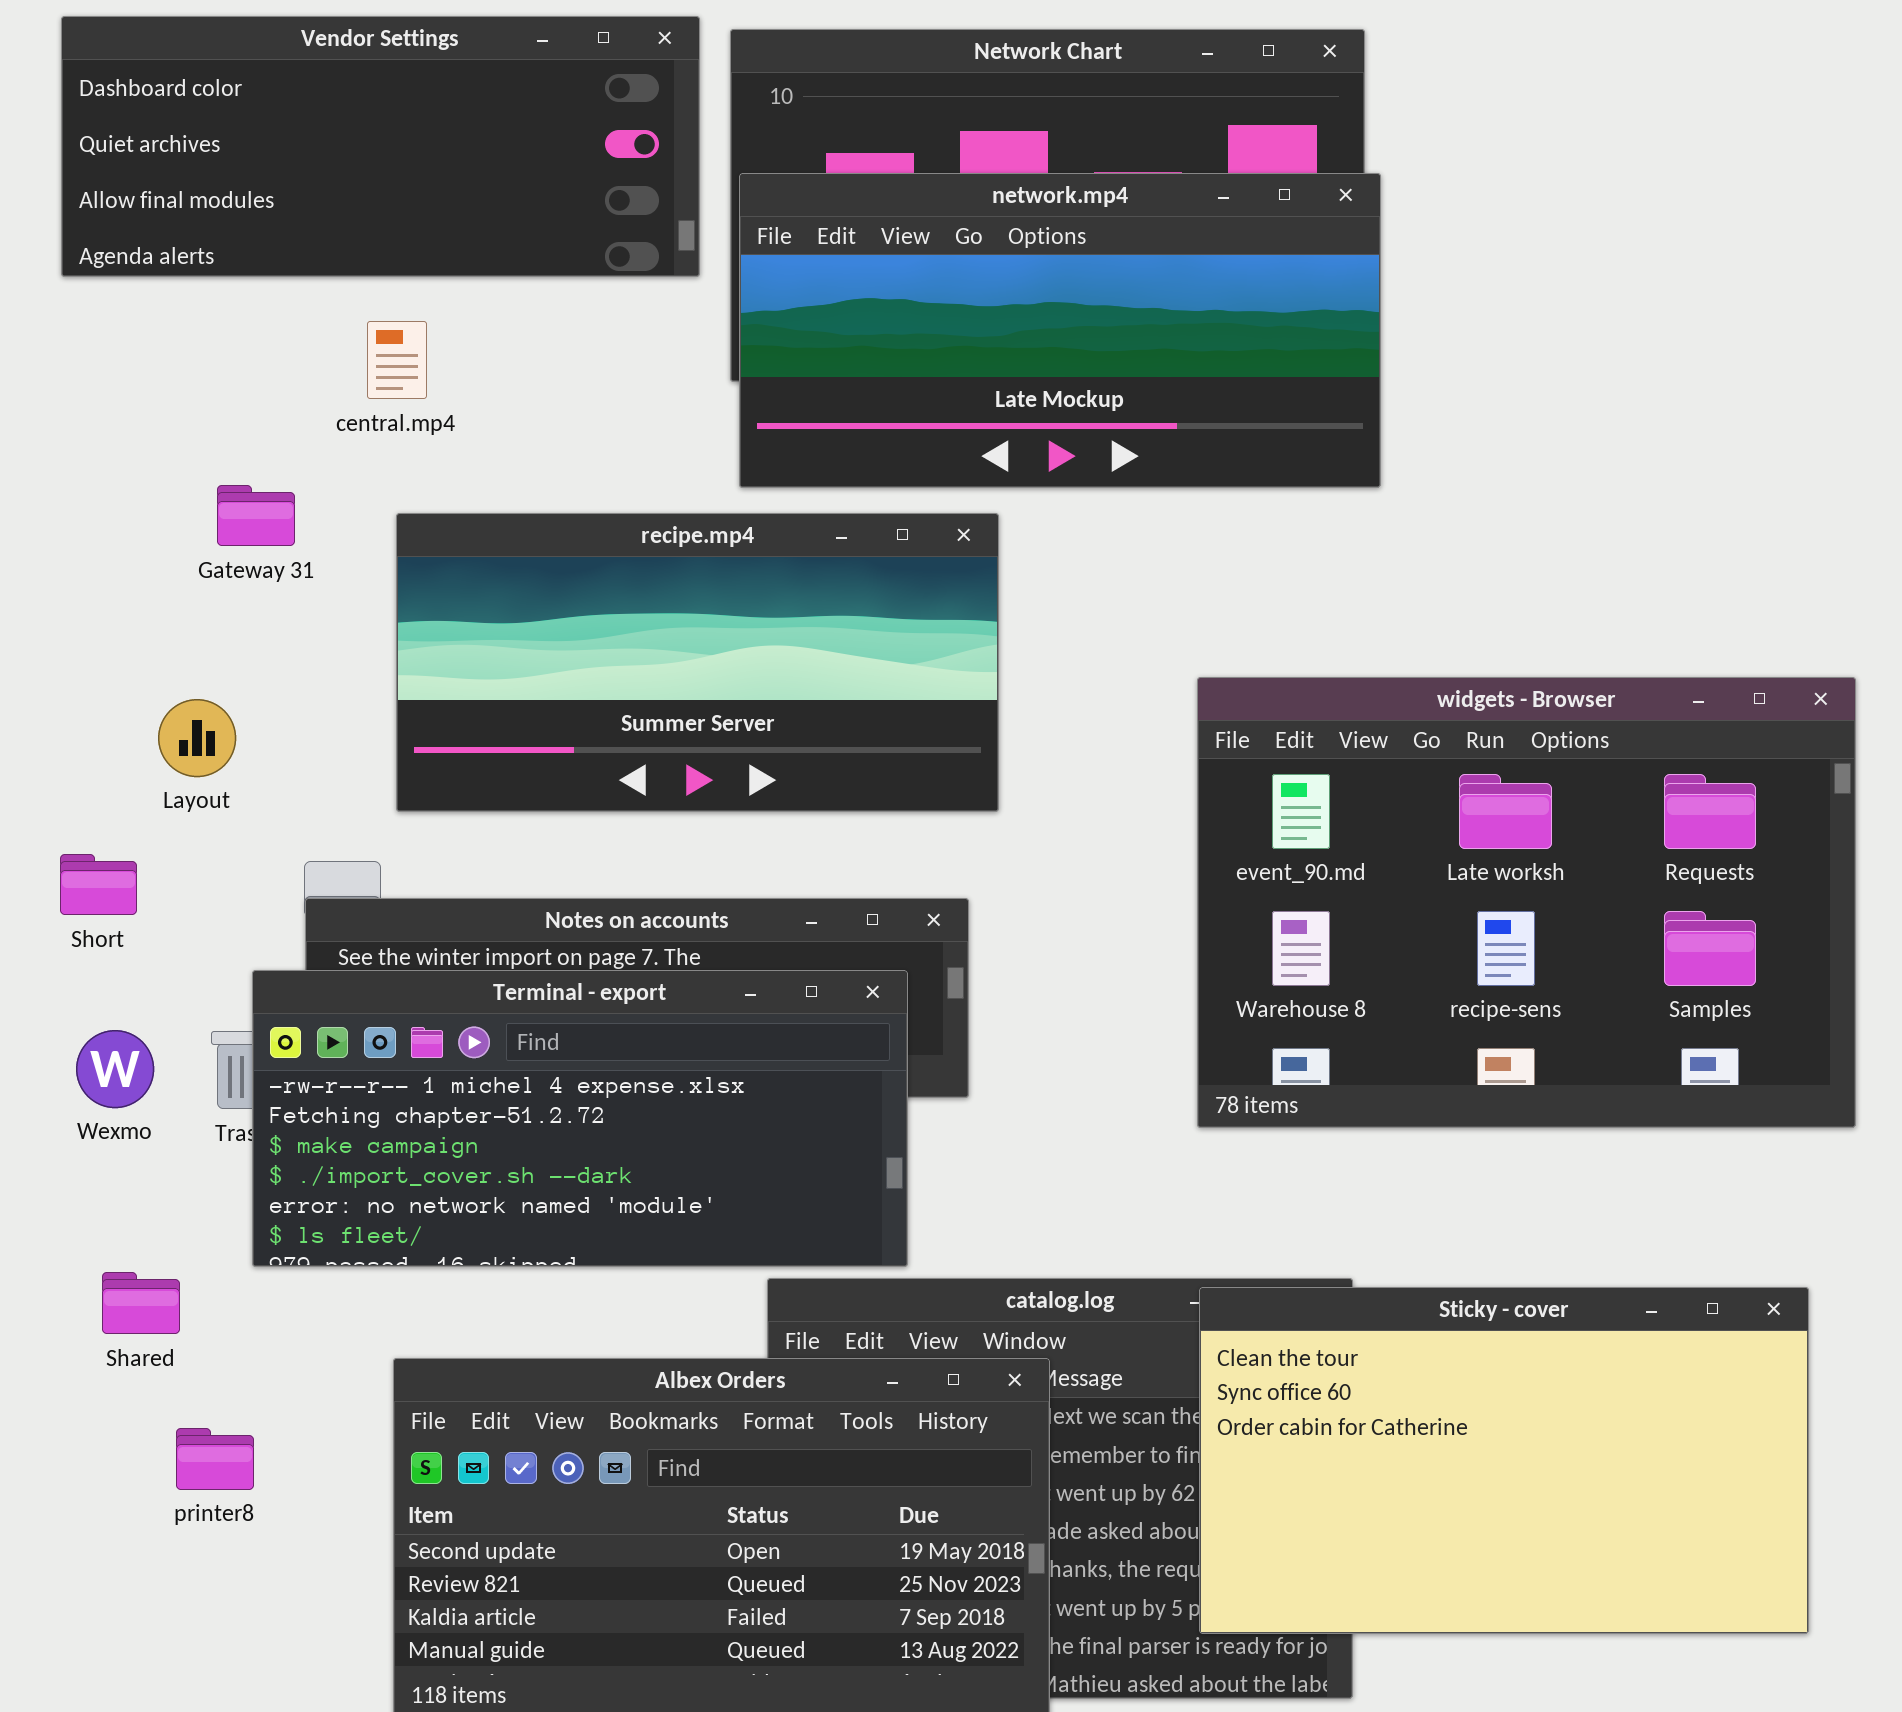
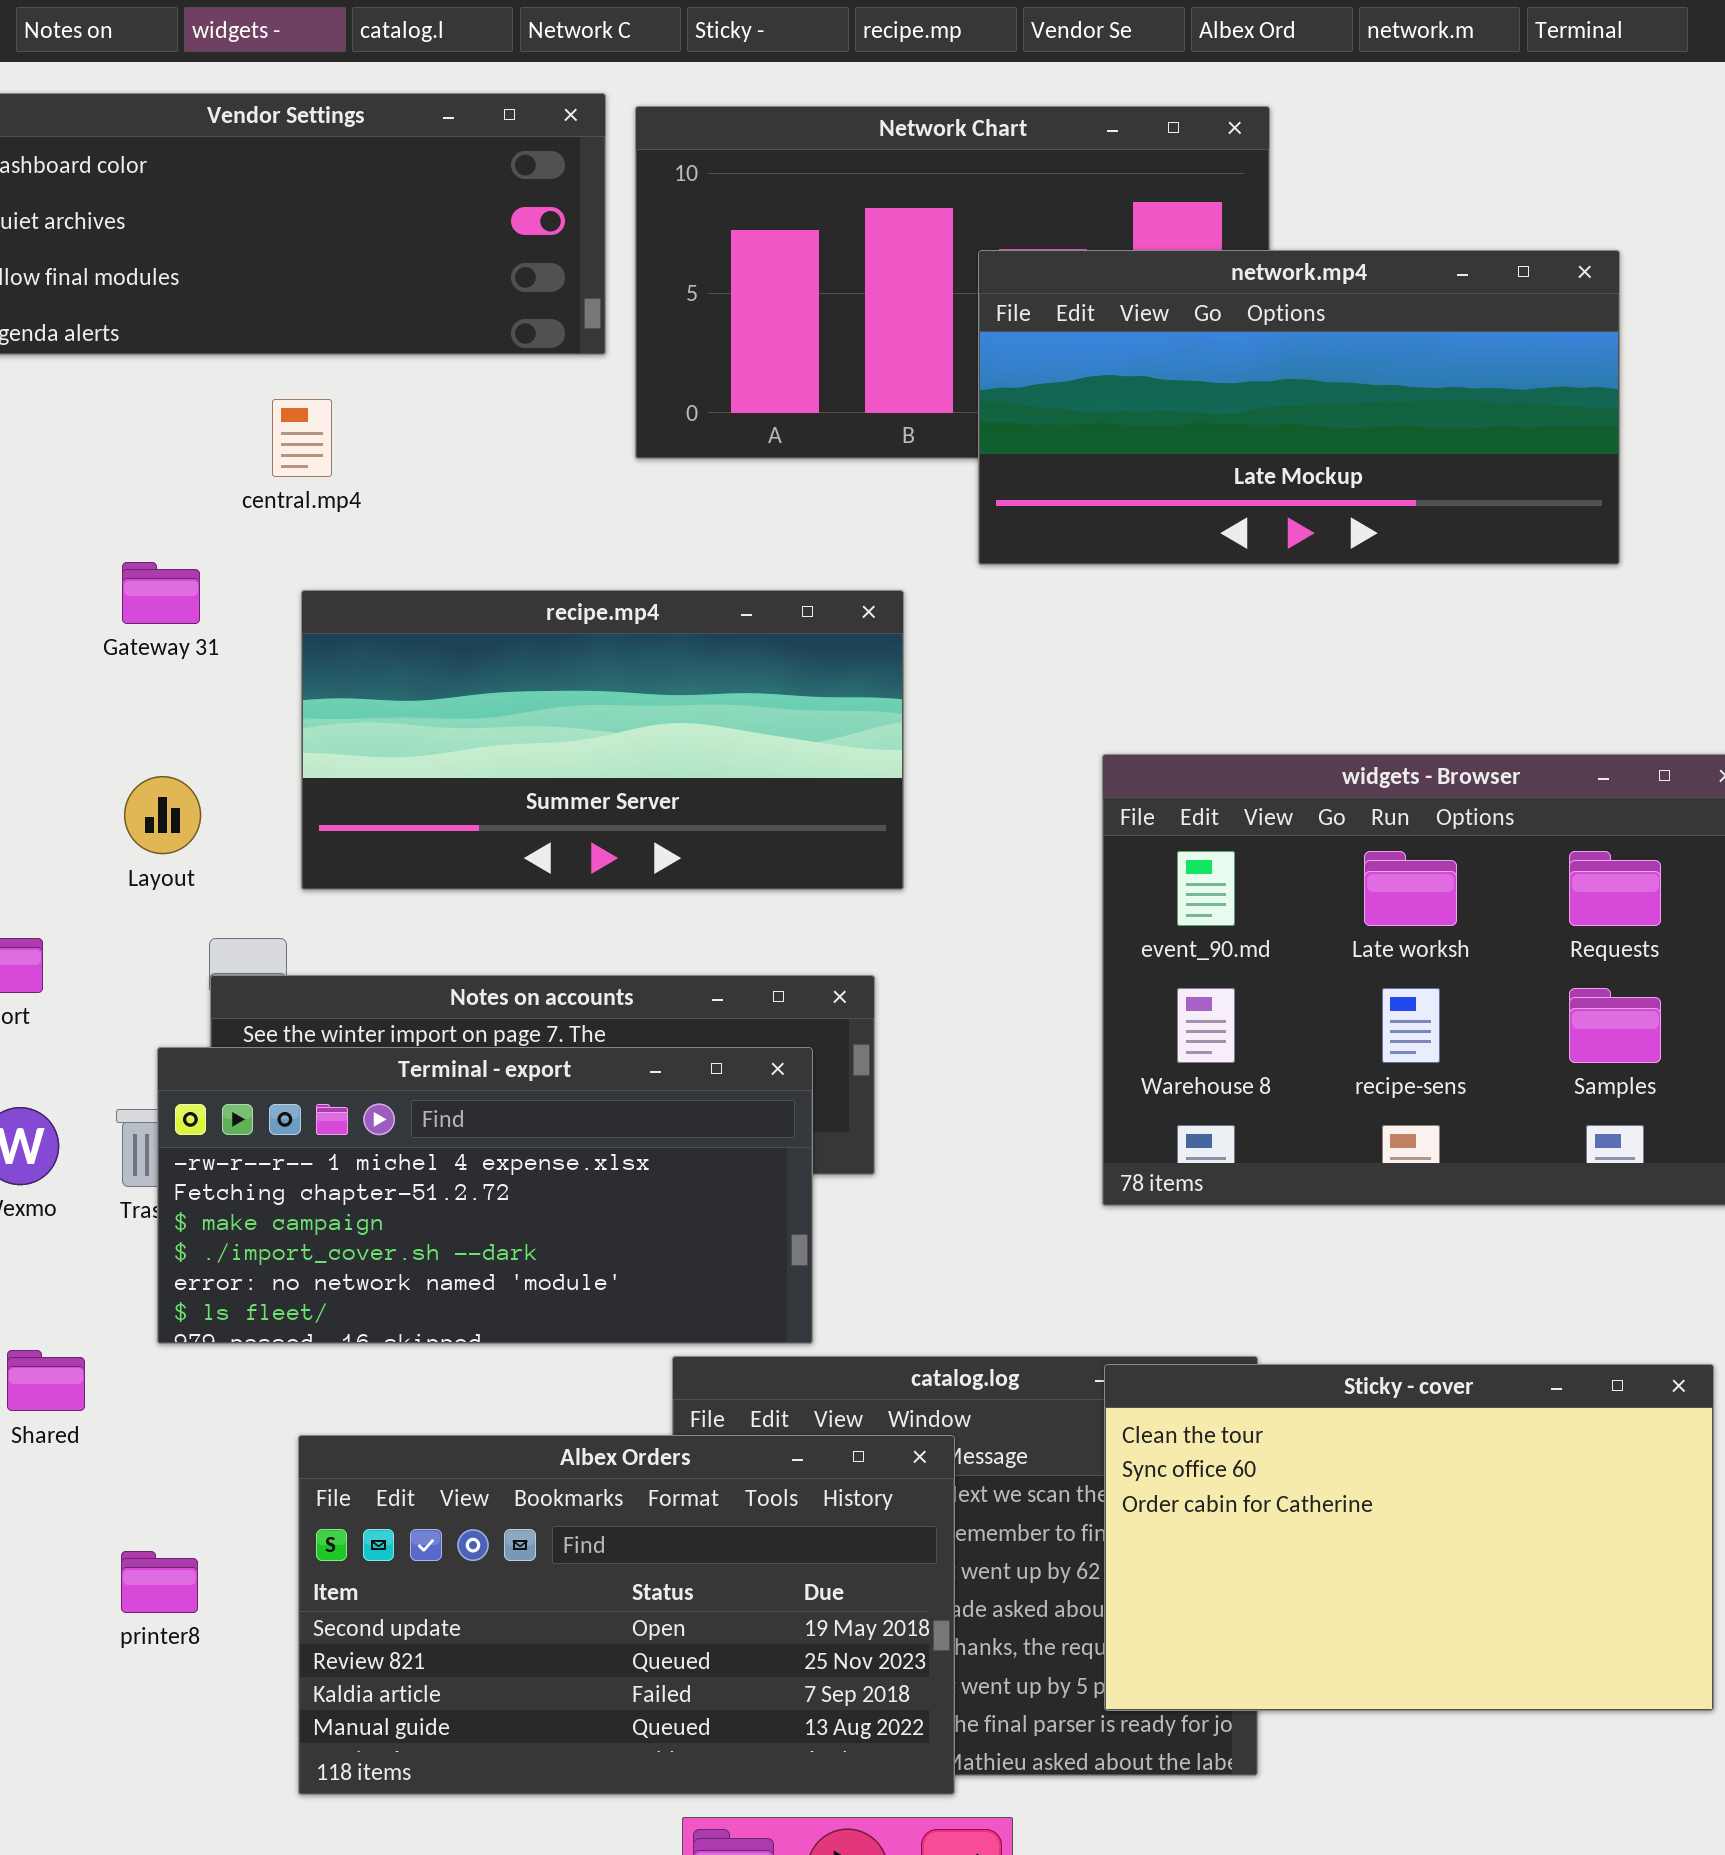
network.mp4: [739,173,1381,488] -> [978,250,1620,565], moved
Layout: [158,699,236,777] -> [124,776,201,854], moved
printer8: [176,1428,254,1490] -> [121,1551,198,1613], moved

